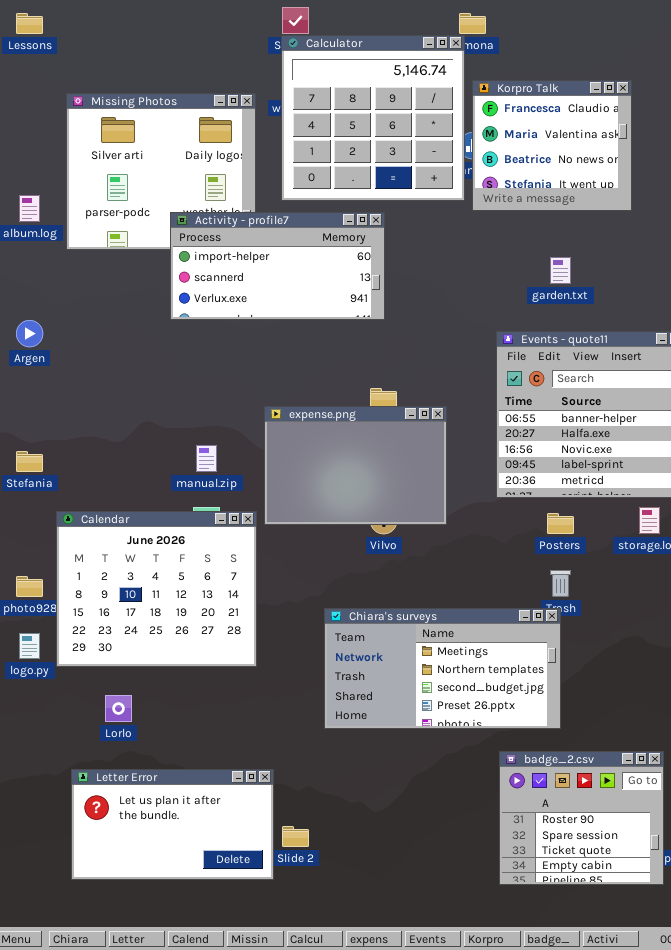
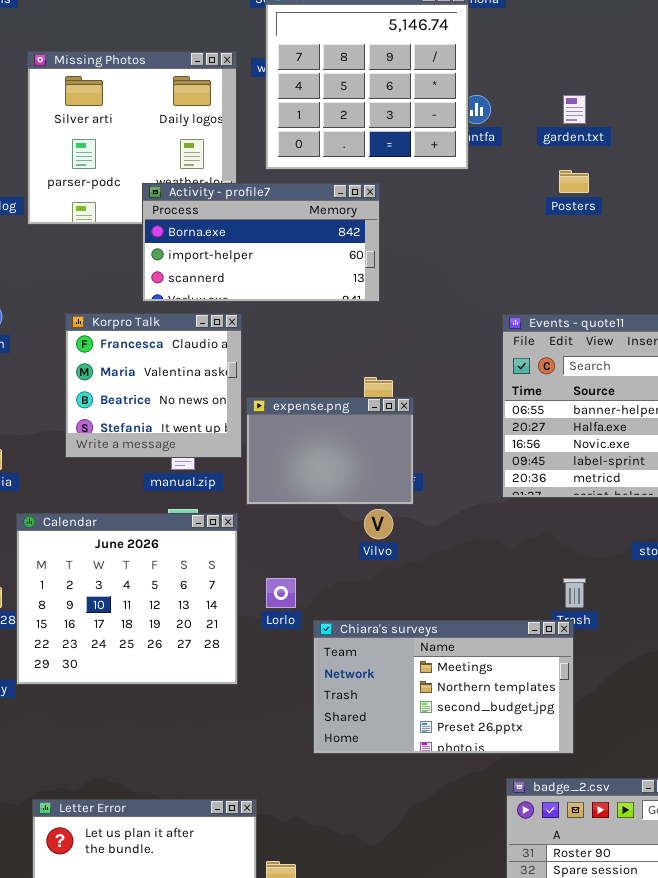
Korpro Talk: [472,80,632,211] -> [65,313,242,458], moved
Activity - profile7: [170,212,385,320] -> [142,183,380,302], scrolled up 1 row
garden.txt: [550,257,571,284] -> [563,95,586,124], moved
expense.png: [264,406,447,525] -> [246,397,414,505], resized
Posters: [547,513,574,534] -> [559,170,589,193], moved
Lorlo: [105,695,132,722] -> [266,578,296,608], moved

